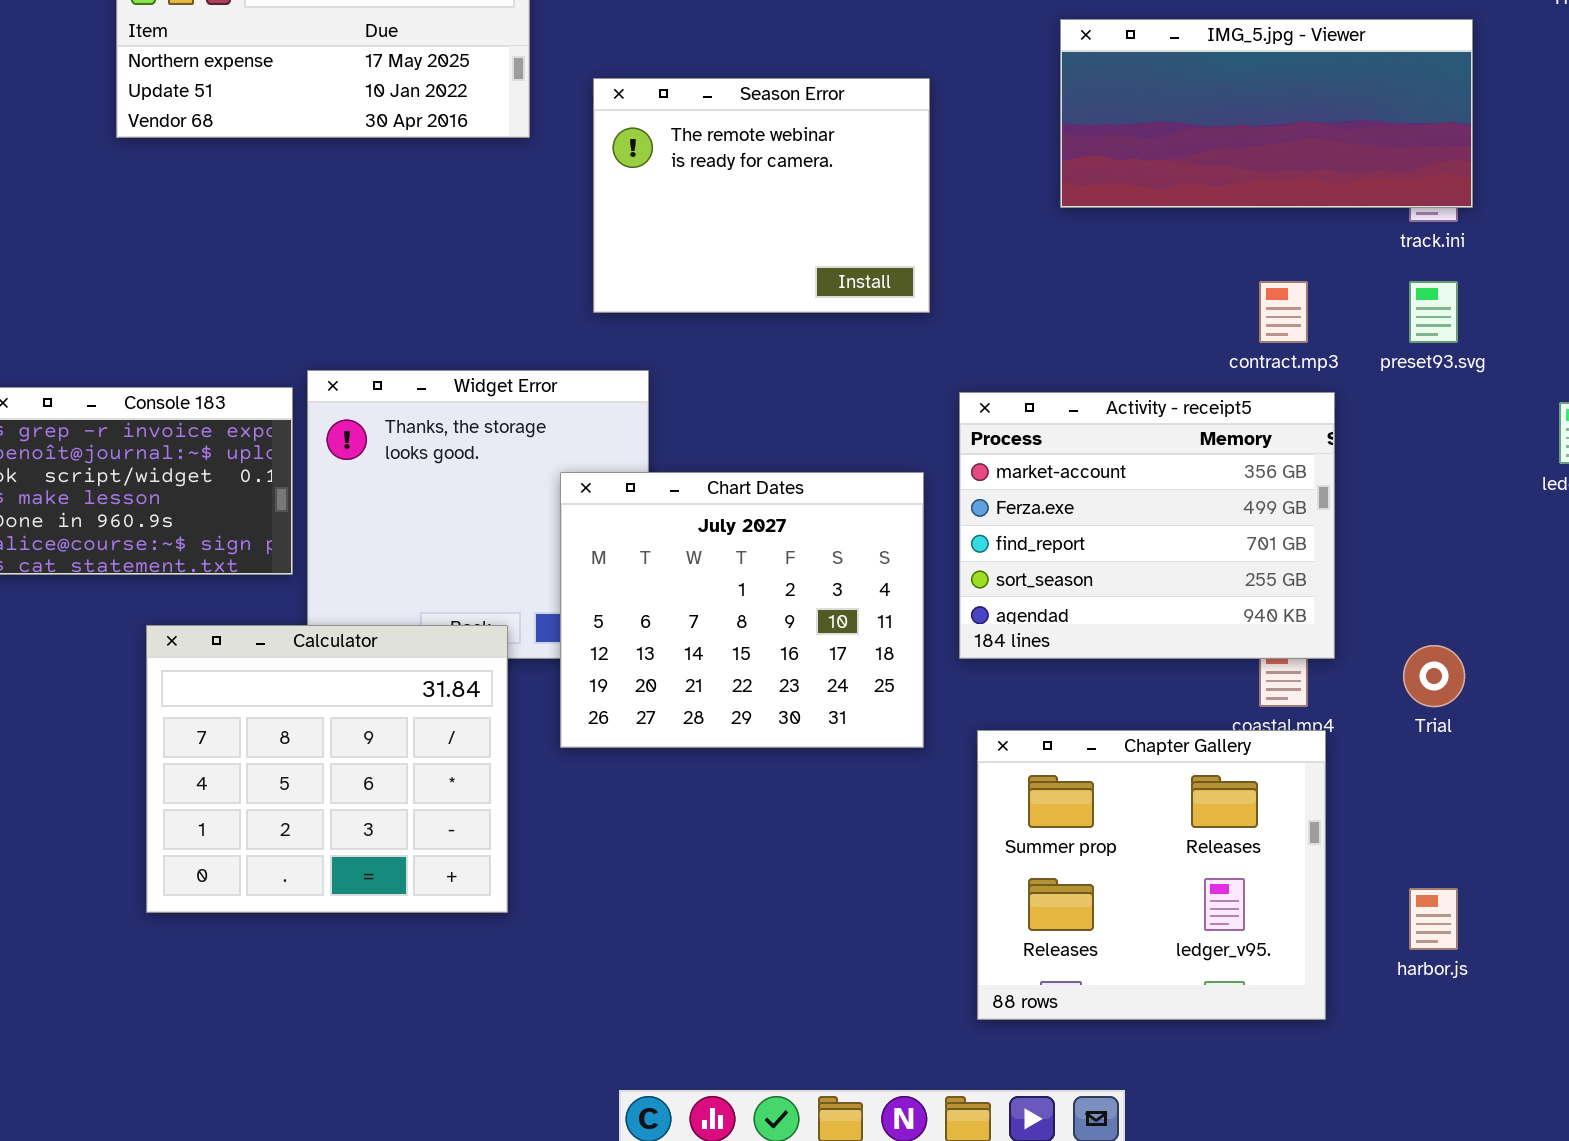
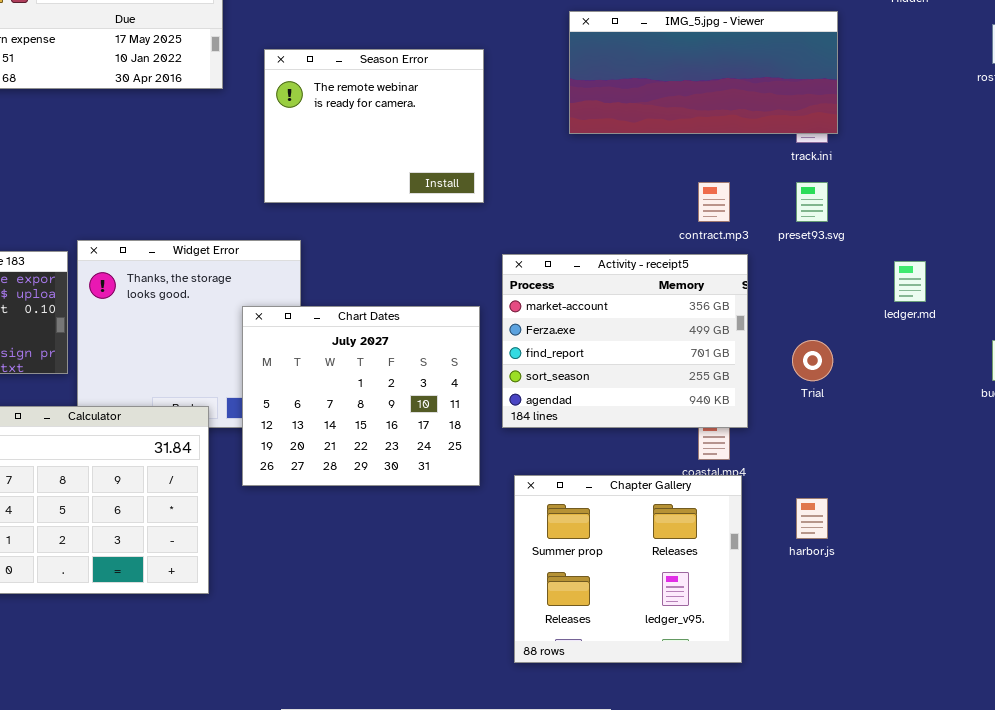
Trial: [1403,645,1465,707] -> [792,340,833,381], moved
harbor.js: [1409,888,1458,950] -> [796,498,828,539], moved

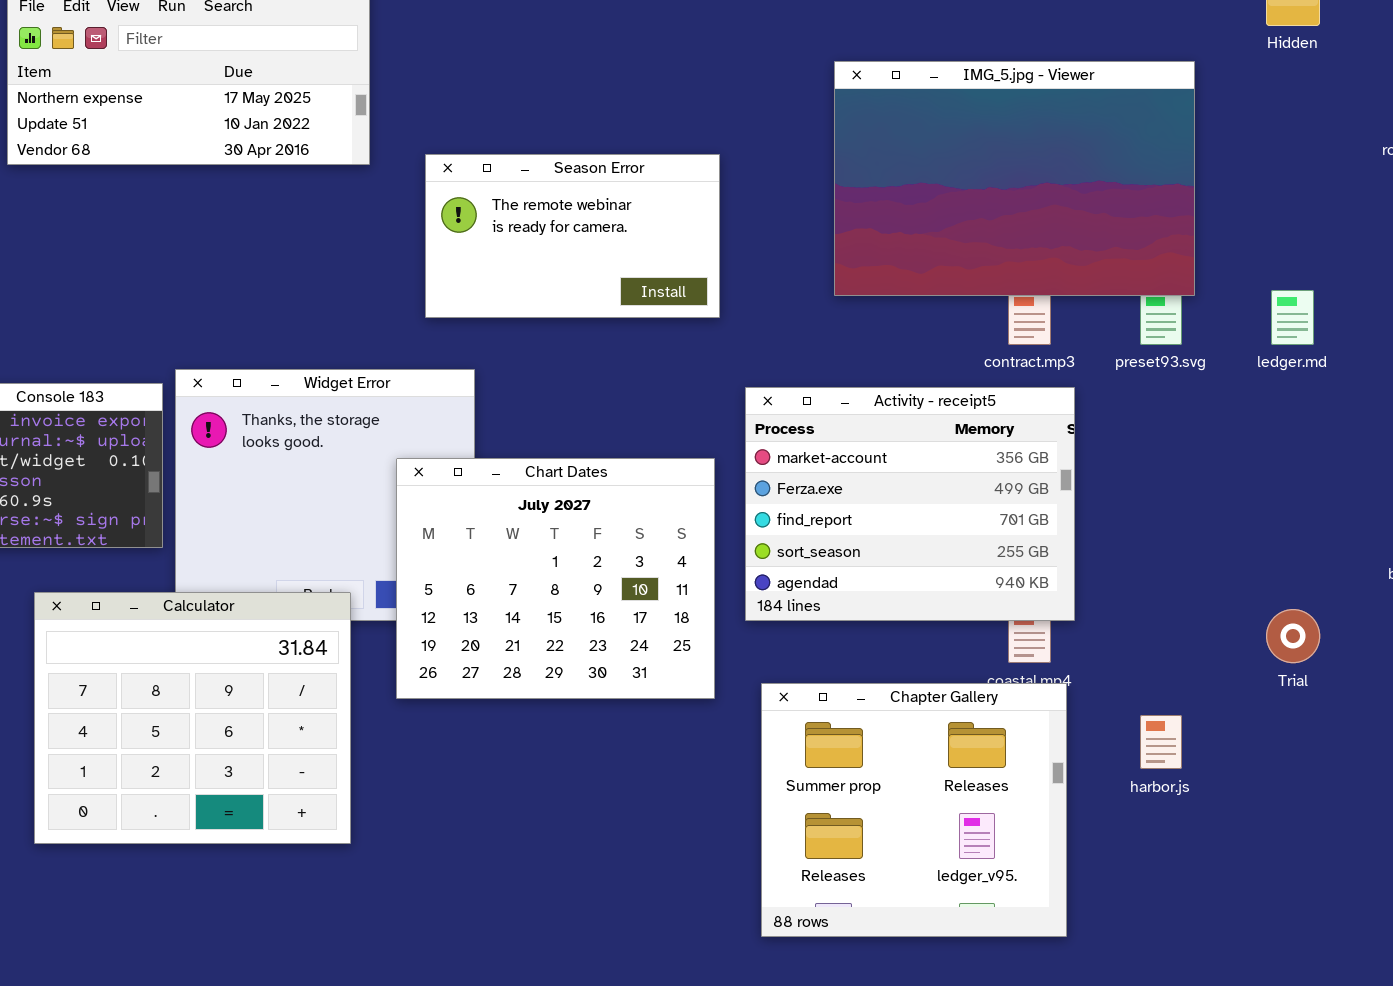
IMG_5.jpg - Viewer: [569,11,838,134] -> [834,61,1195,296], resized
Season Error: [264,49,484,203] -> [425,154,720,318], resized
ledger.md: [894,261,926,302] -> [1271,290,1314,345], moved
Trial: [792,340,833,381] -> [1266,609,1320,663], moved

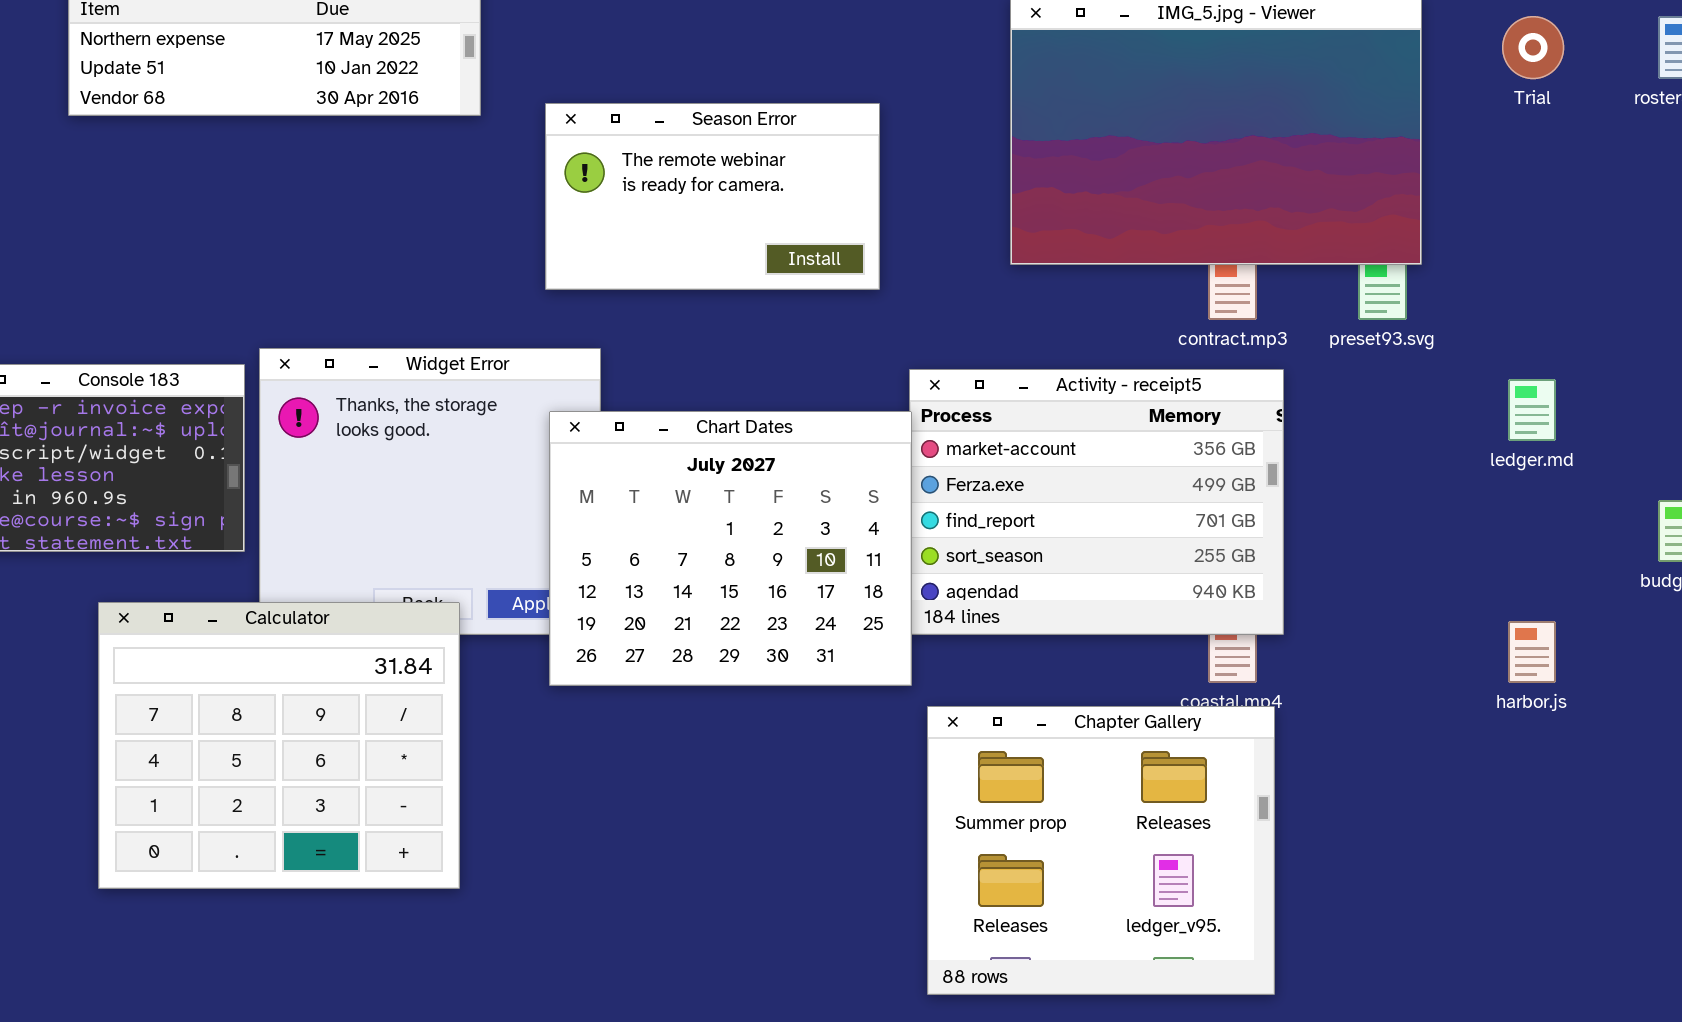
ledger.md: [1271,290,1314,345] -> [1508,379,1556,441], moved
Chart Dates: [396,458,715,699] -> [549,411,912,686], moved
Trial: [1266,609,1320,663] -> [1502,16,1564,79], moved
harbor.js: [1140,715,1182,769] -> [1508,621,1556,683], moved

